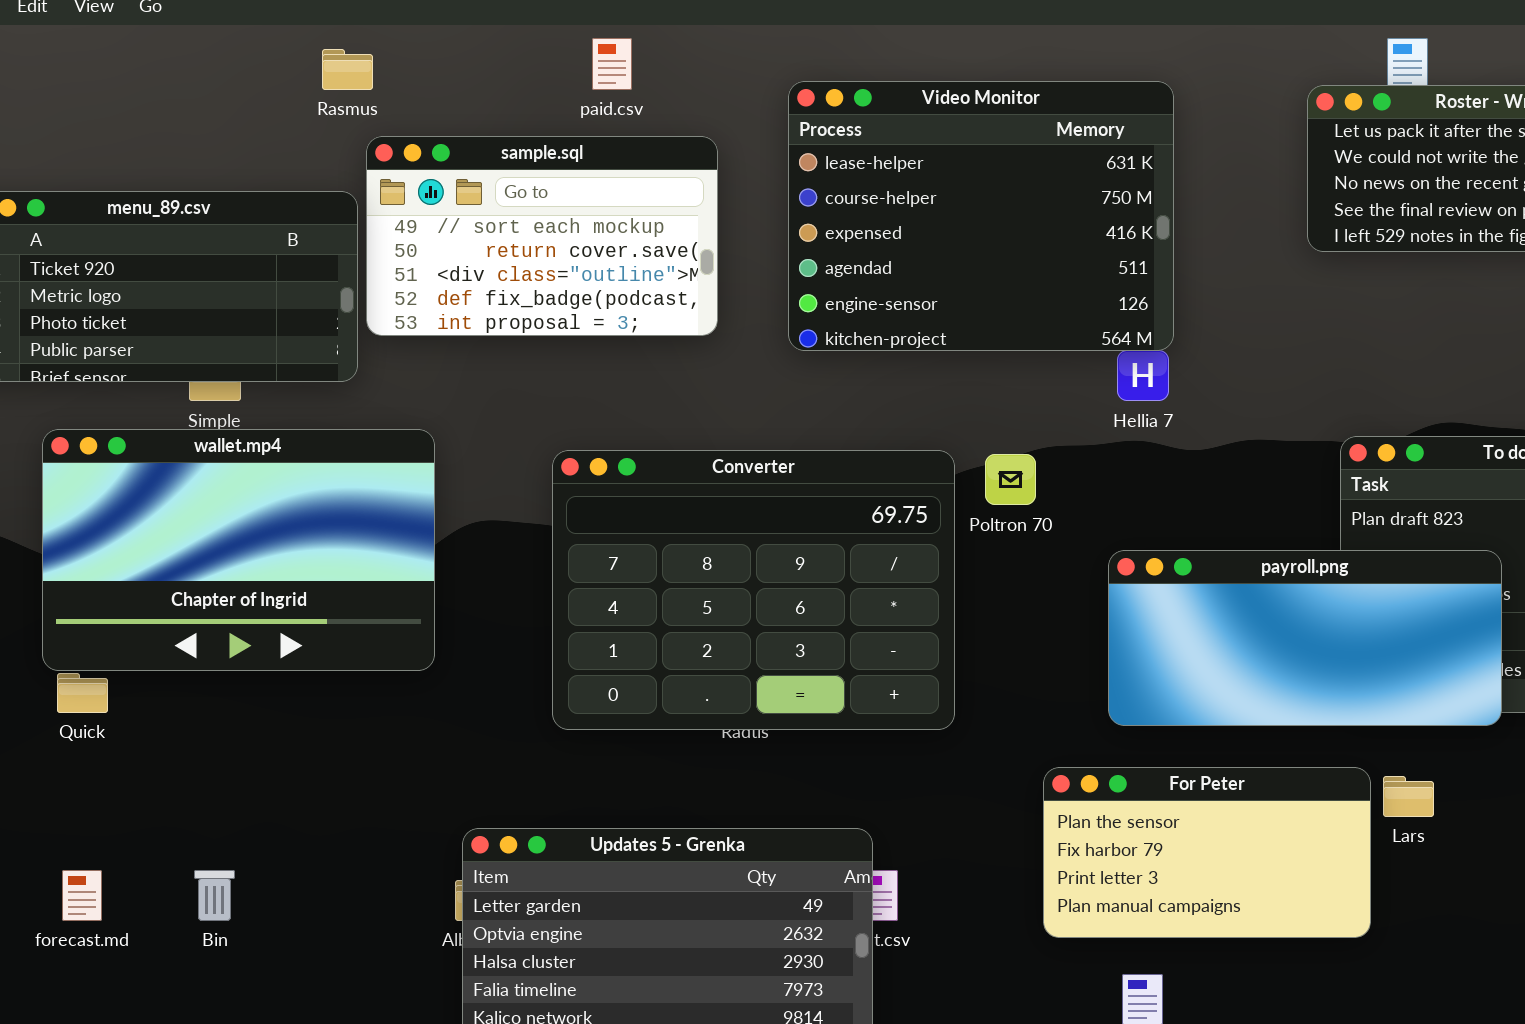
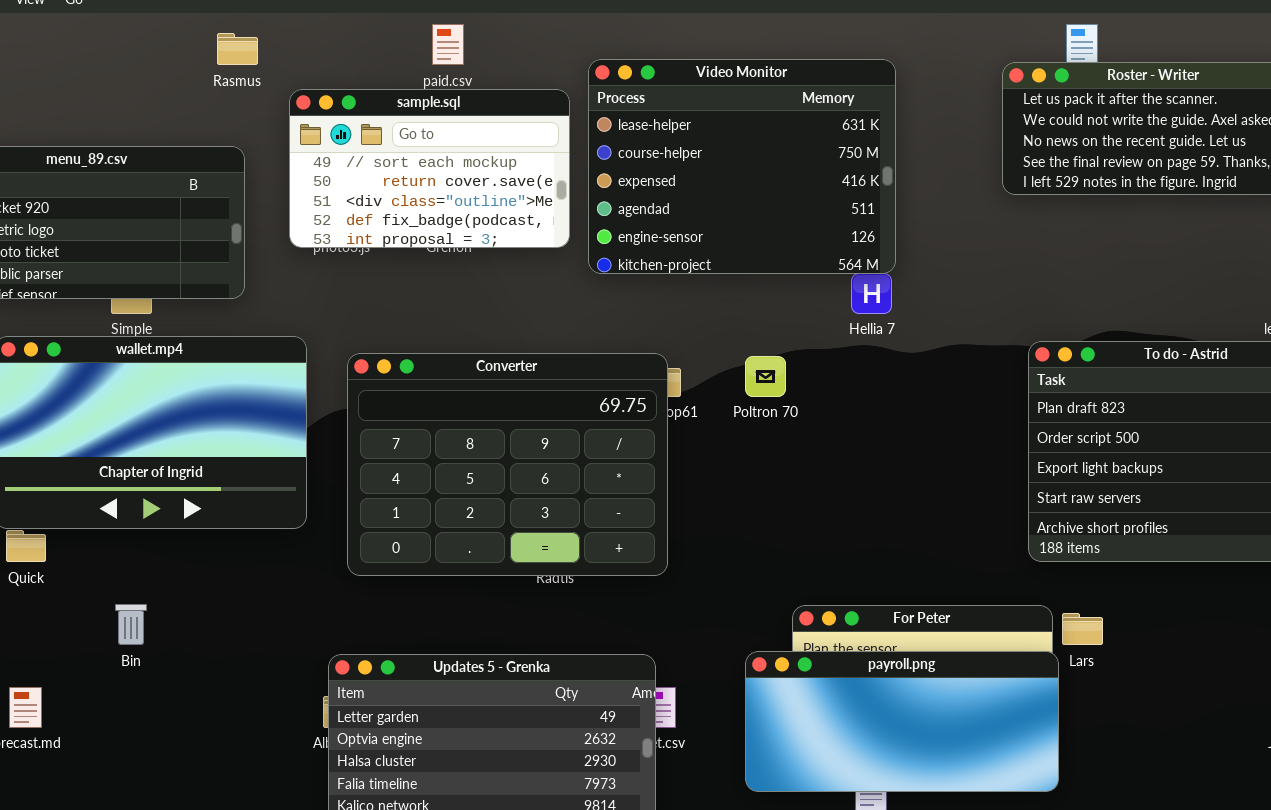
sample.sql: [366,136,718,336] -> [289,89,570,248], moved
Converter: [552,450,955,730] -> [347,353,668,576], moved
payroll.png: [1108,550,1502,726] -> [745,651,1059,792], moved
Bin: [194,870,235,921] -> [115,604,147,645], moved

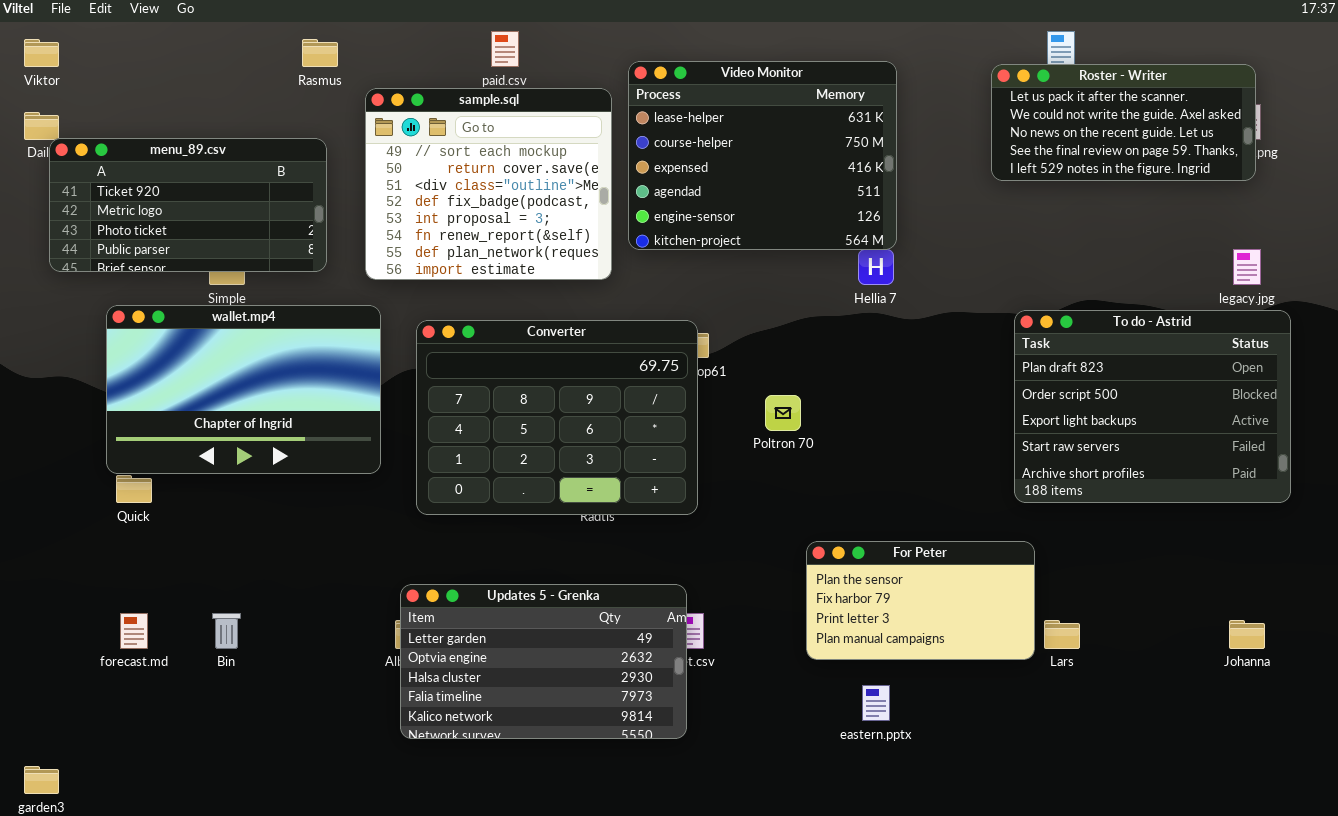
sample.sql: [289,89,570,248] -> [365,88,612,280], resized
Poltron 70: [745,356,786,397] -> [765,395,801,431], moved
Bin: [115,604,147,645] -> [212,613,241,649], moved
Lars: [1062,613,1103,645] -> [1044,620,1080,649], moved
payroll.png: [745,651,1059,792] -> none, closed

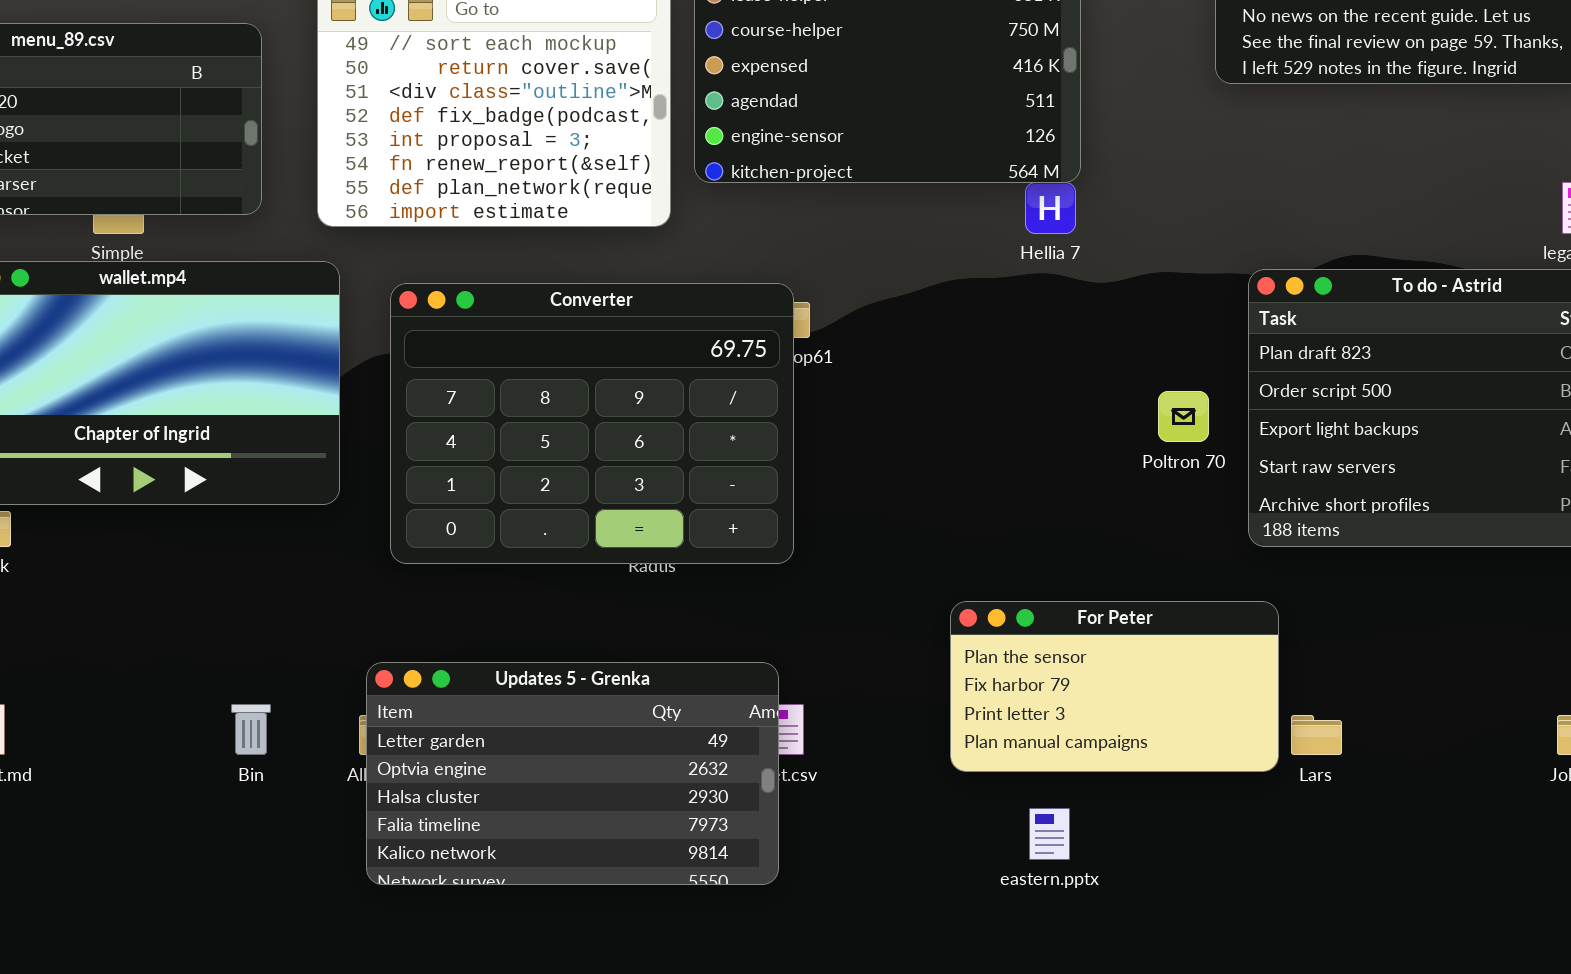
Poltron 70: [765,395,801,431] -> [1158,391,1209,442], moved
Bin: [212,613,241,649] -> [231,704,271,755], moved

